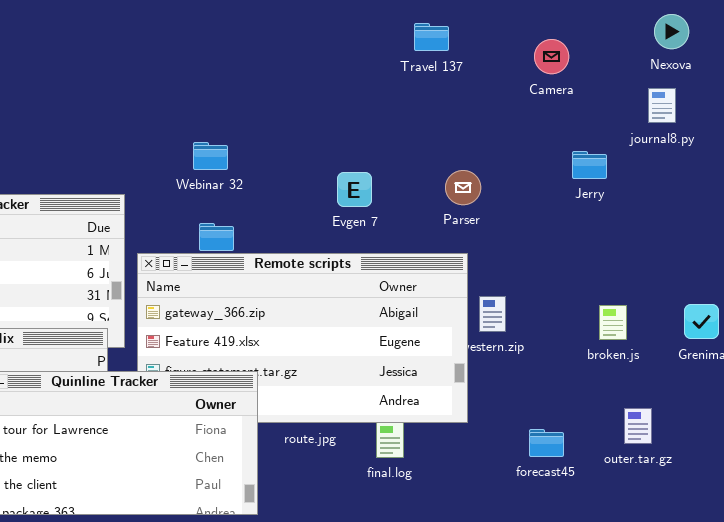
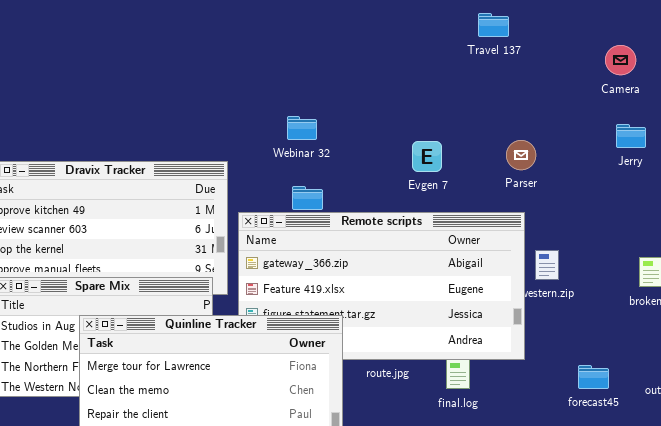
Camera: [534,39,569,74] -> [605,45,636,75], moved

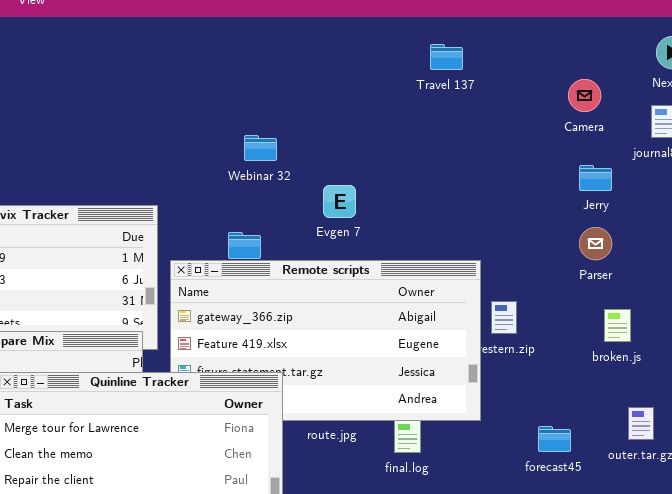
Webinar 32: [287,116,317,140] -> [244,135,277,161], moved
Parser: [506,140,536,170] -> [579,227,612,260], moved
Evgen 7: [412,141,442,172] -> [323,185,356,218], moved

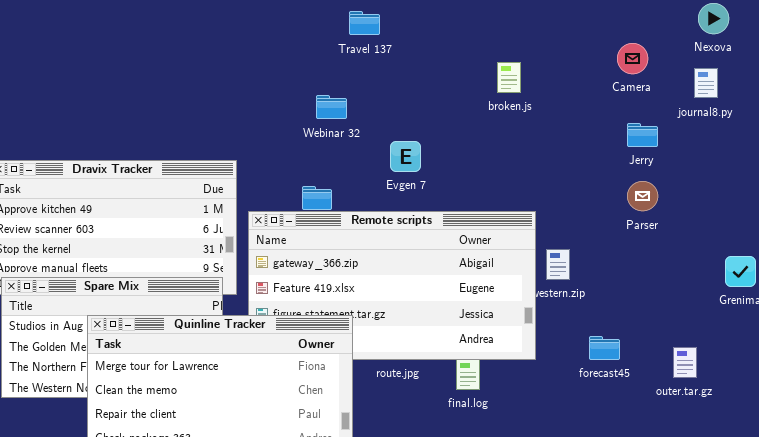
Travel 137: [430,44,463,70] -> [349,11,380,35], moved
broken.js: [604,309,631,342] -> [497,62,521,93], moved
forecast45: [538,426,571,452] -> [589,336,620,360], moved

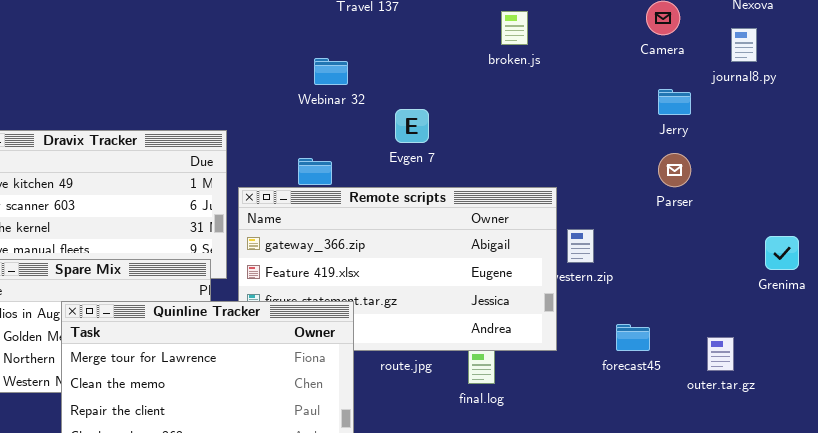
broken.js: [497,62,521,93] -> [501,11,528,45], moved

